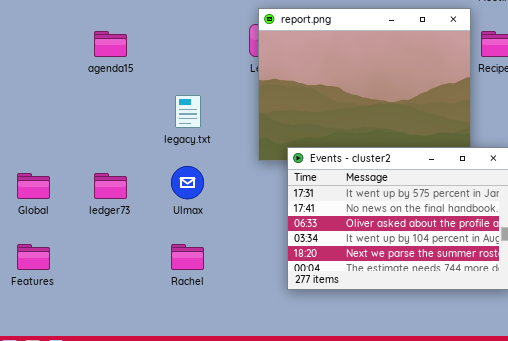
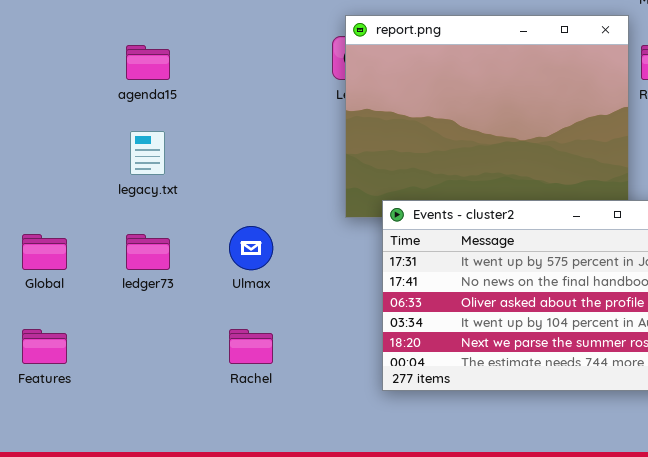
legacy.txt: [175,95,201,128] -> [130,131,165,175], moved

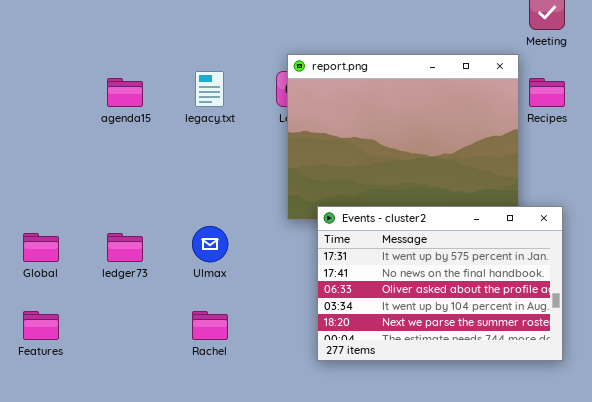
legacy.txt: [130,131,165,175] -> [195,71,224,107], moved

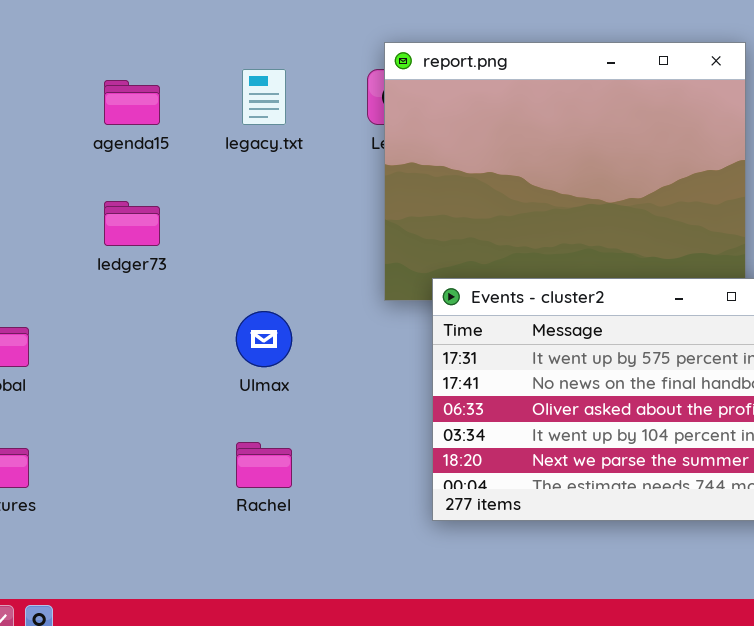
ledger73: [107,233,143,262] -> [104,201,160,246], moved

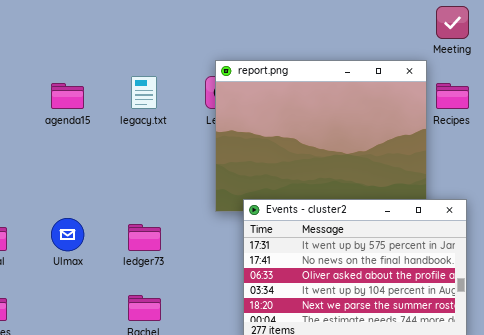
ledger73: [104,201,160,246] -> [128,224,161,251], moved
Ulmax: [236,311,292,367] -> [51,218,84,251], moved

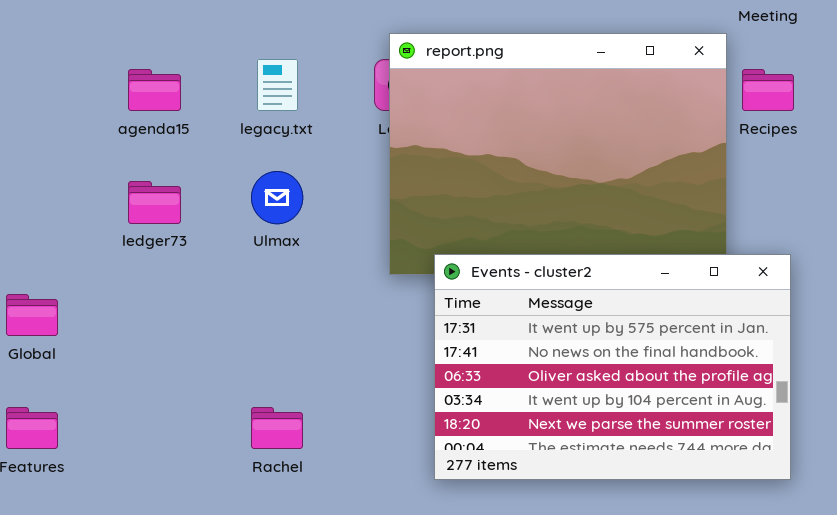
Ulmax: [51,218,84,251] -> [251,171,303,224], moved
ledger73: [128,224,161,251] -> [128,181,181,224], moved

